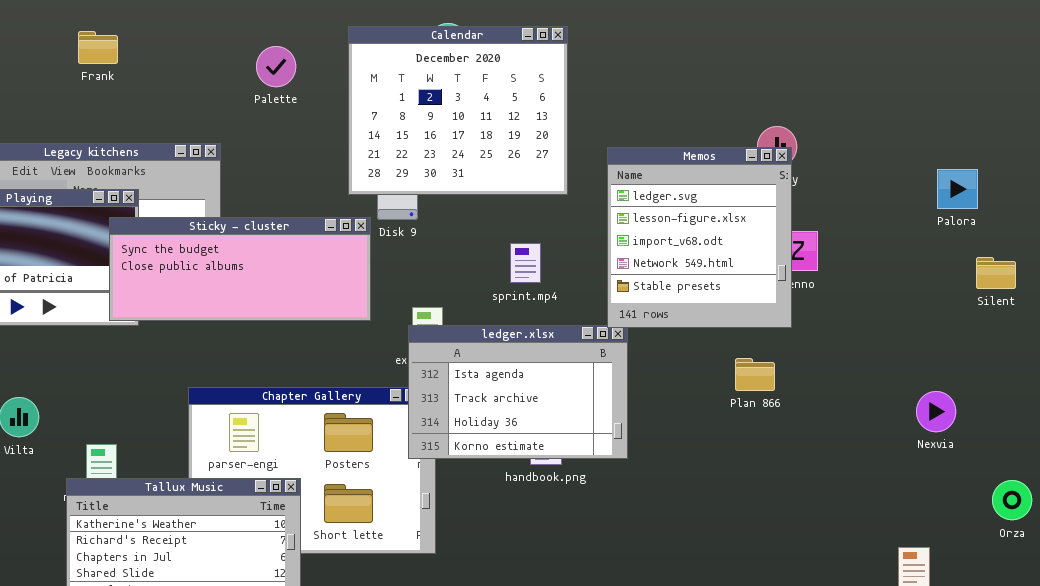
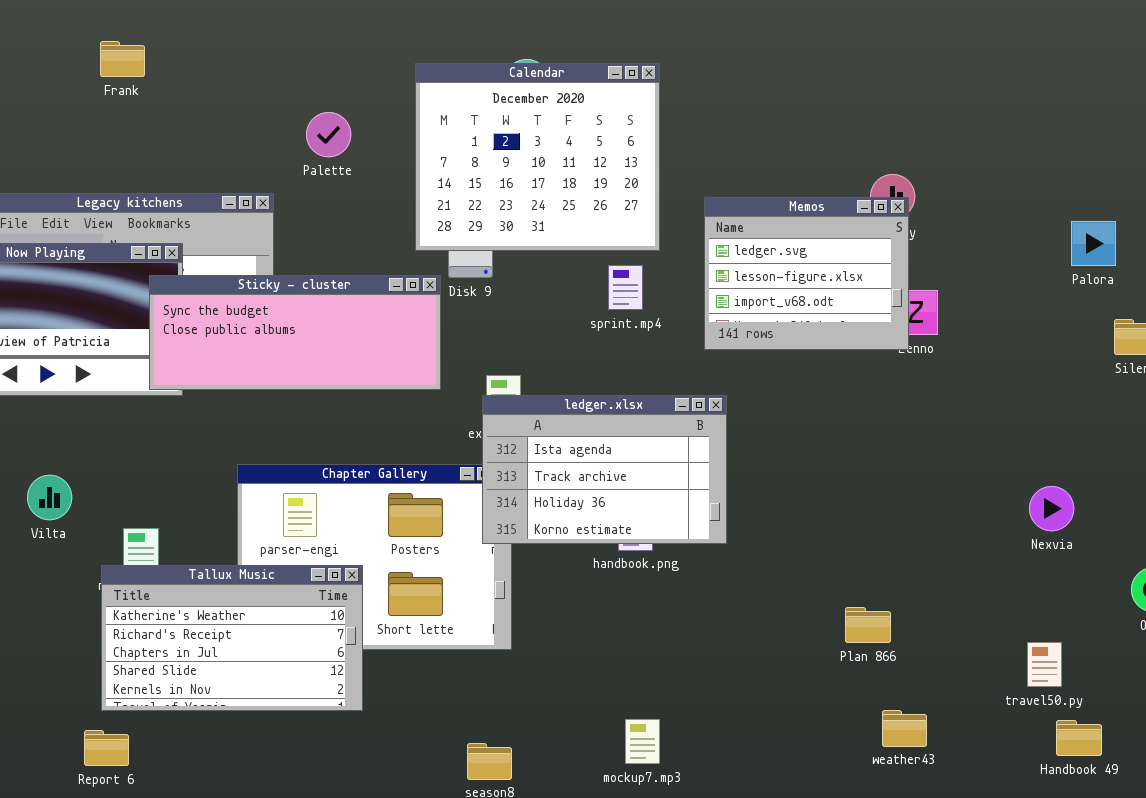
Frank: [78,31,118,64] -> [100,41,145,77], moved
Palette: [256,46,296,87] -> [306,112,351,157], moved
Memos: [607,147,792,328] -> [704,197,909,350], resized
sprint.mp4: [510,243,541,283] -> [608,265,643,310], moved
Plan 866: [735,358,775,391] -> [845,607,891,643], moved
Nexvia: [916,391,956,432] -> [1029,486,1074,531], moved

